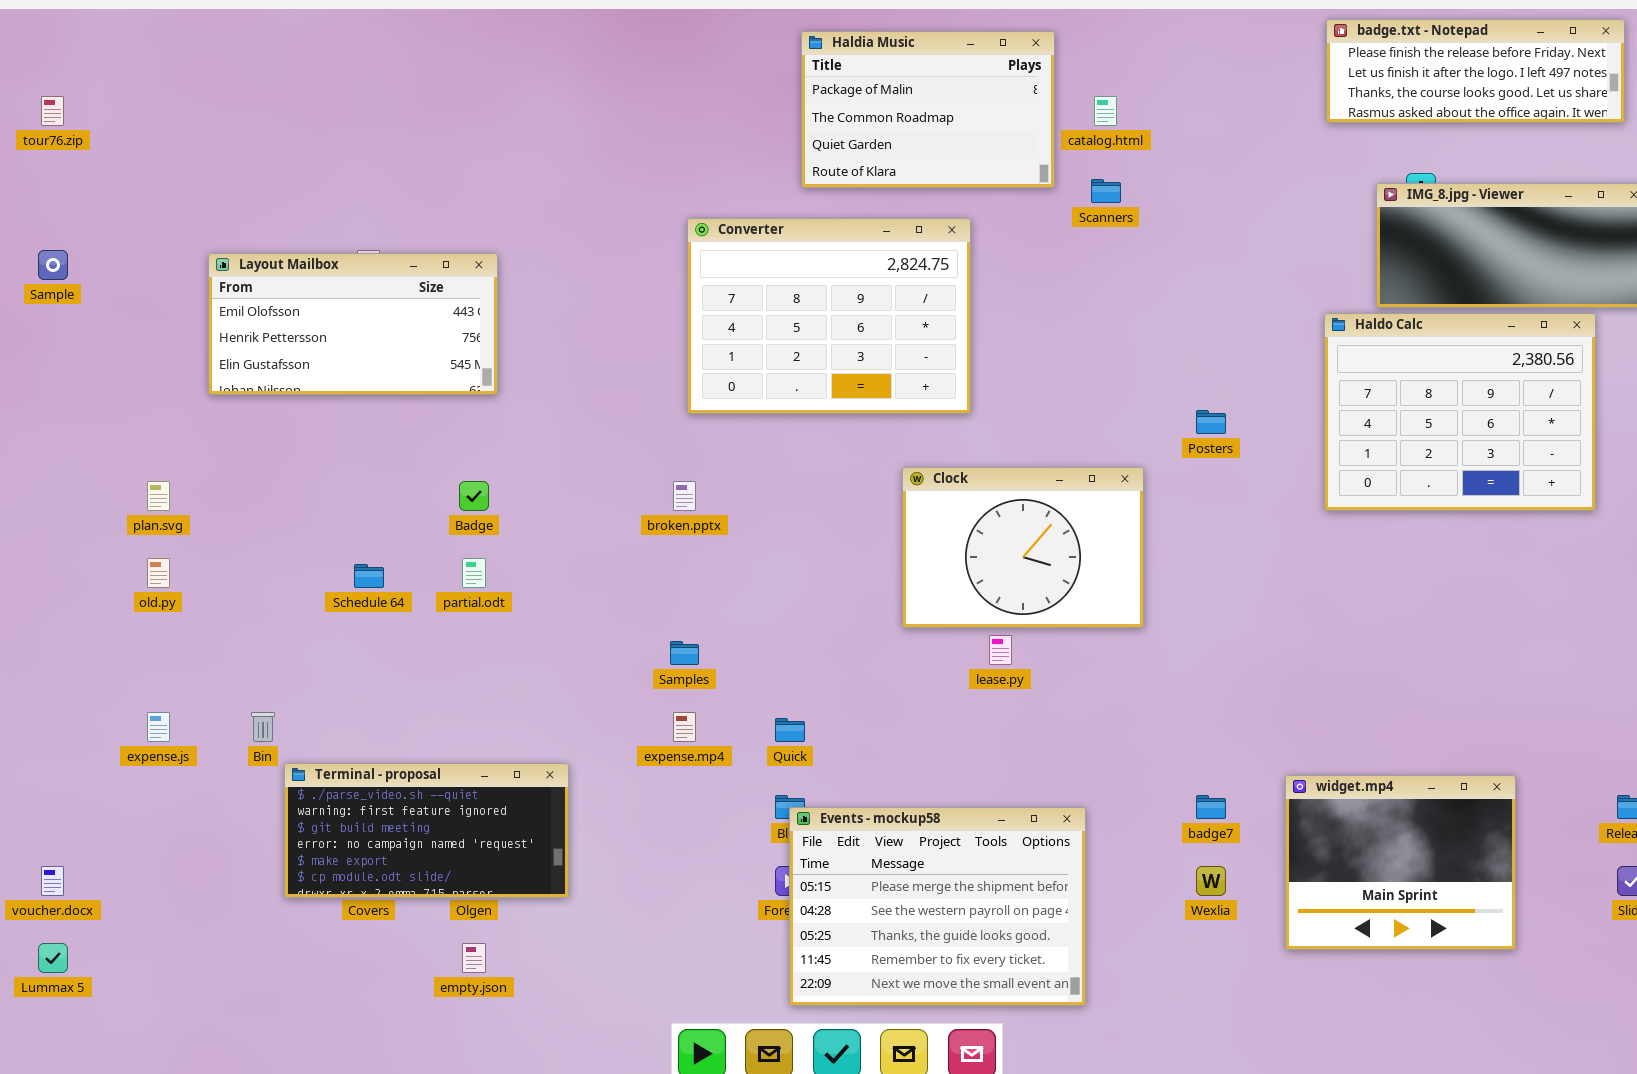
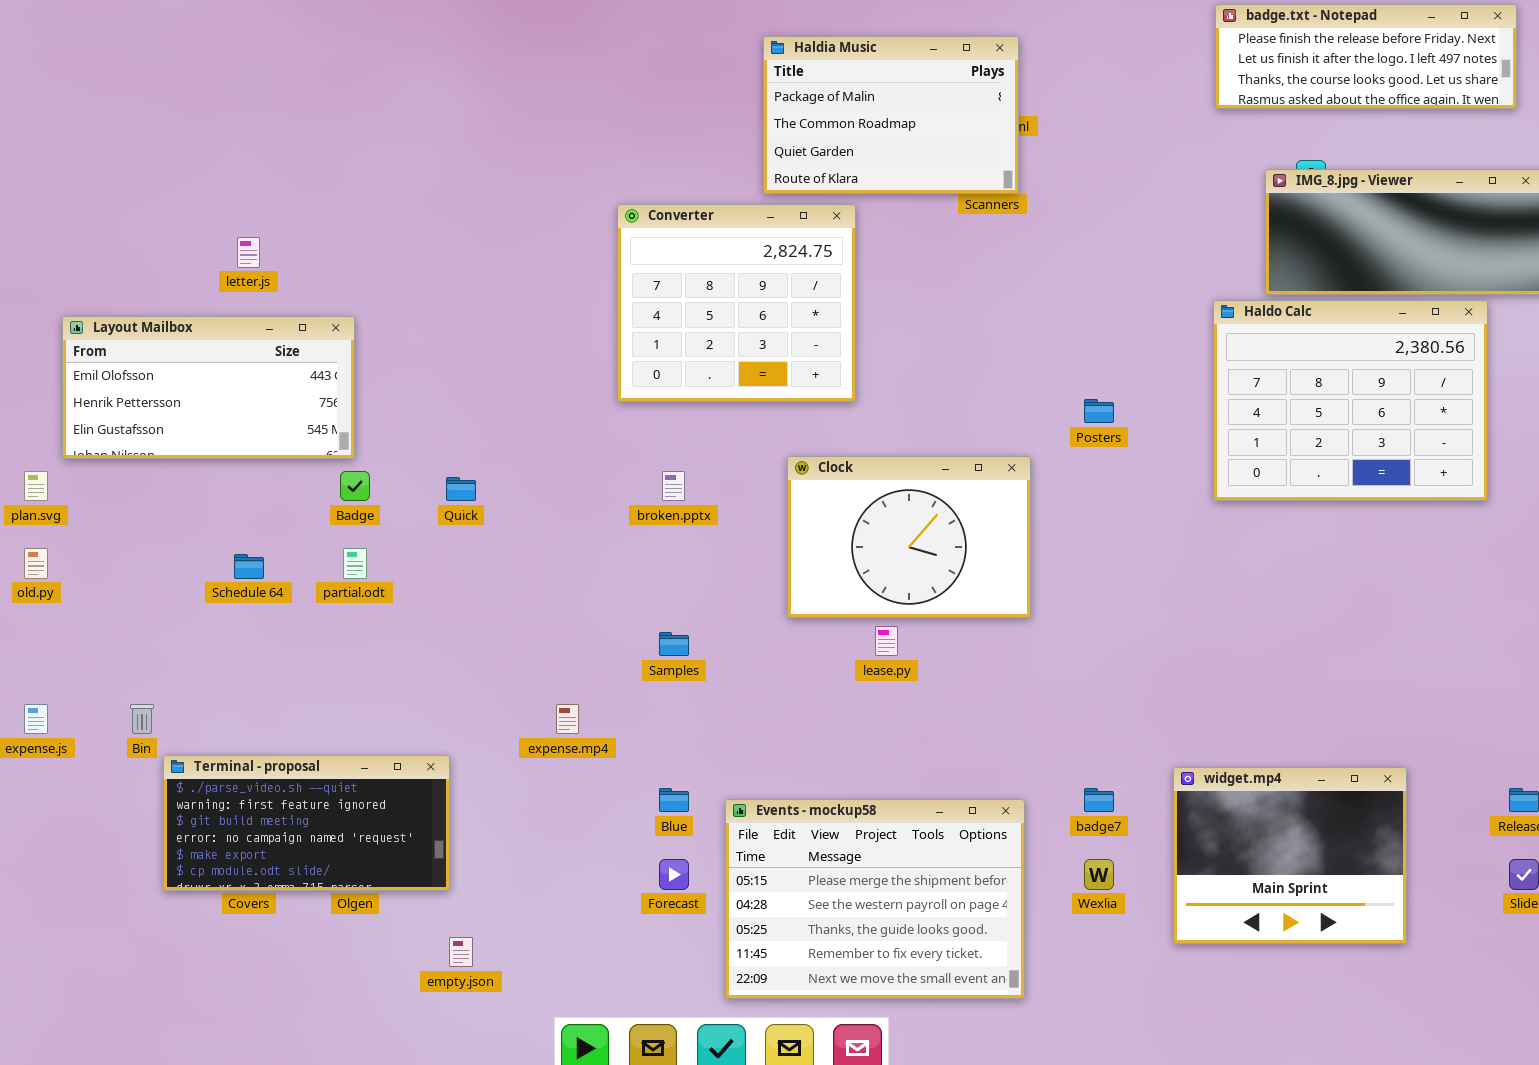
Haldia Music: [801,31,1055,188] -> [763,36,1019,194], moved
Converter: [687,218,971,414] -> [617,204,856,402], resized
Layout Mailbox: [208,253,498,395] -> [62,316,355,459], moved
broken.pptx: [673,481,696,511] -> [662,471,685,501], moved
Samples: [670,641,699,665] -> [659,632,689,656], moved
Quick: [775,718,805,742] -> [446,477,476,501], moved
Events - mockup58: [789,807,1086,1006] -> [725,799,1025,999], moved
empty.json: [462,943,486,973] -> [449,937,473,967], moved

